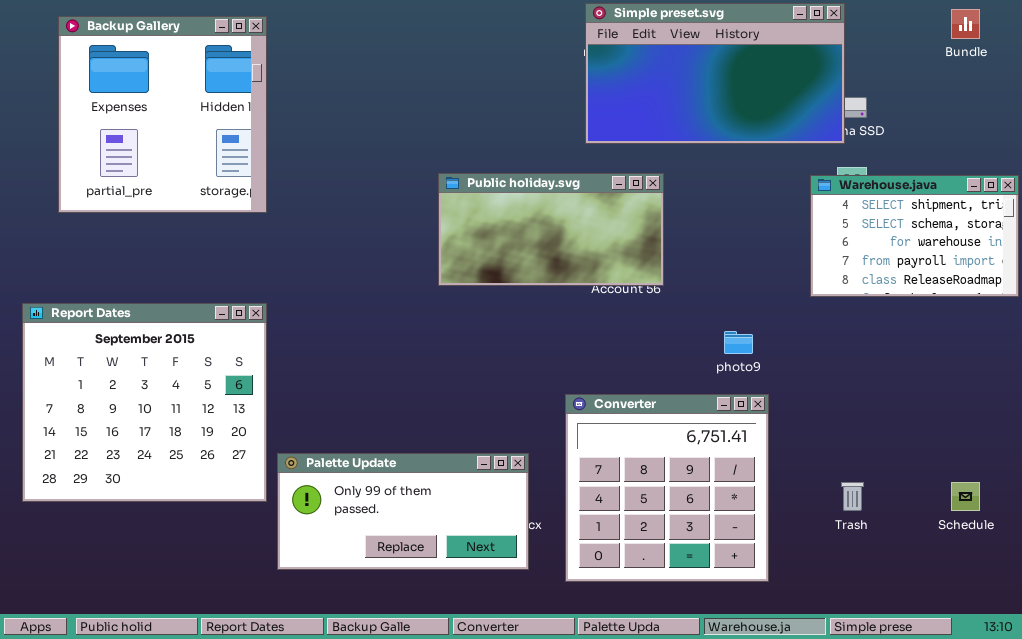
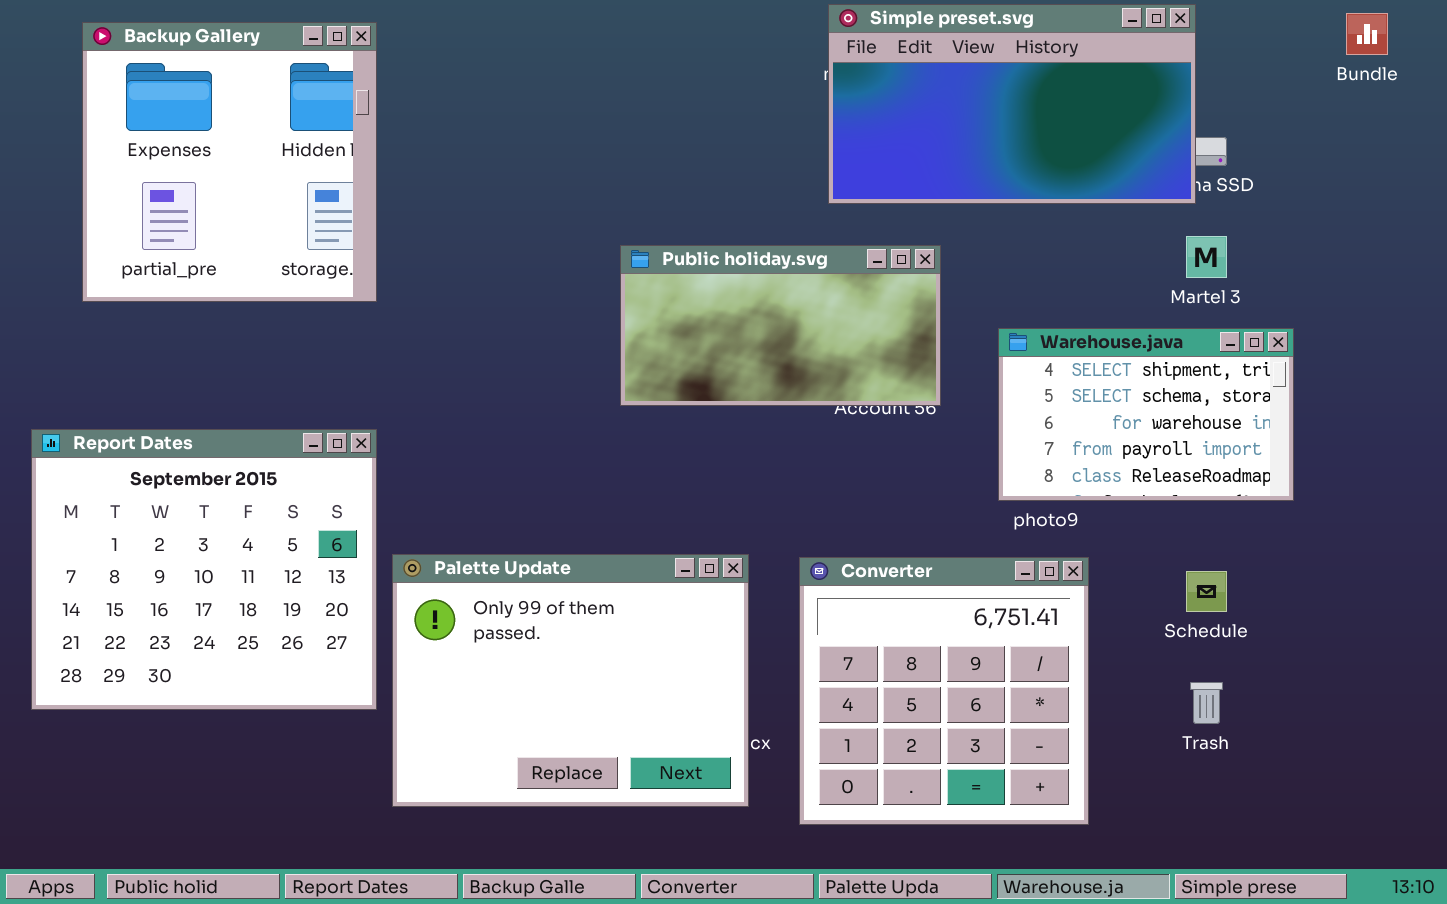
Warehouse.java: [810,175,1019,297] -> [998,328,1294,501], moved
Palette Update: [277,453,529,570] -> [392,554,749,807], resized
Schedule: [951,482,980,511] -> [1186,571,1227,612], moved

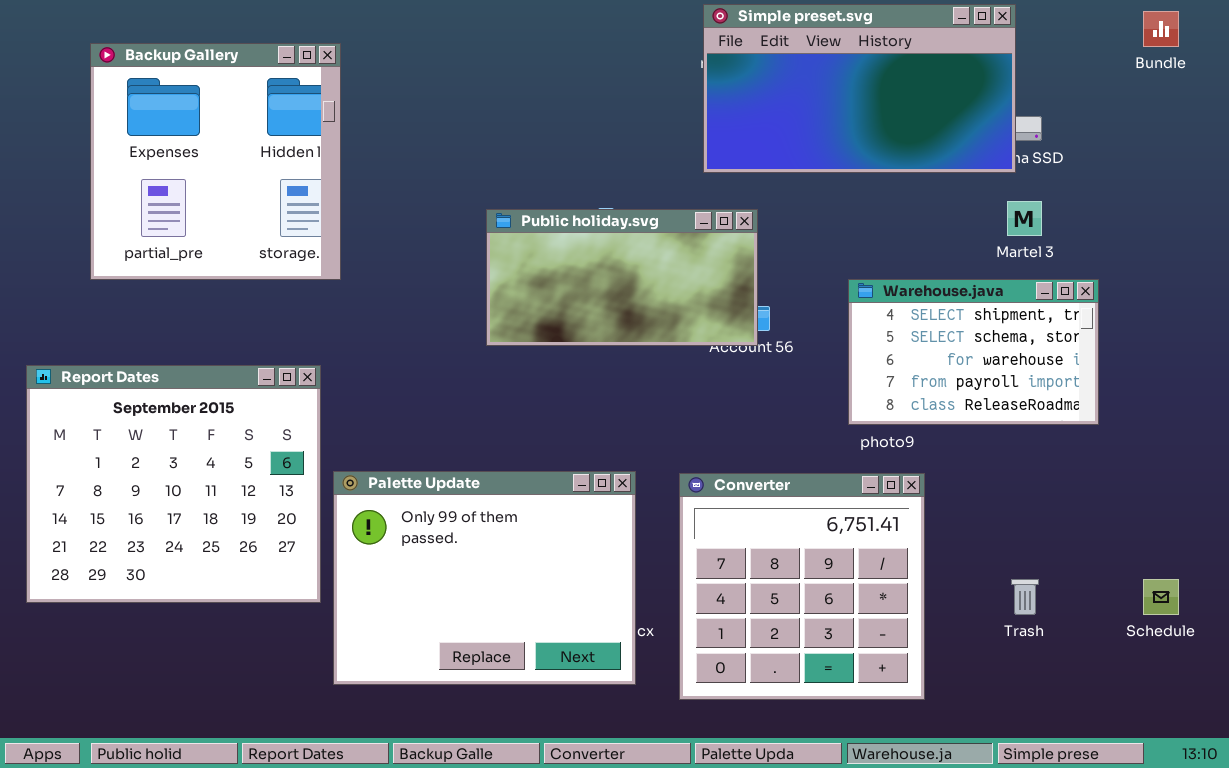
Backup Gallery: [82,22,377,302] -> [90,43,341,280], moved
Public holiday.svg: [620,245,941,406] -> [486,209,758,346], moved
Schedule: [1186,571,1227,612] -> [1143,579,1179,615], moved

